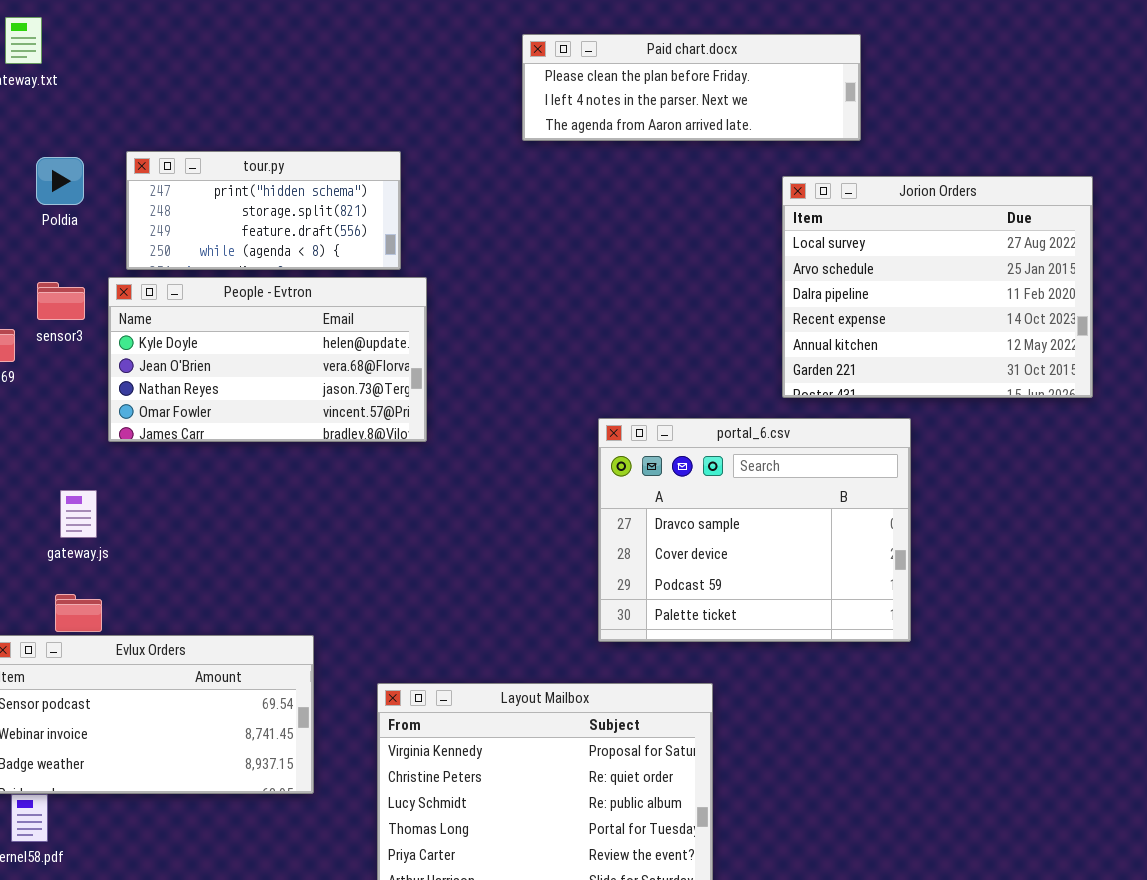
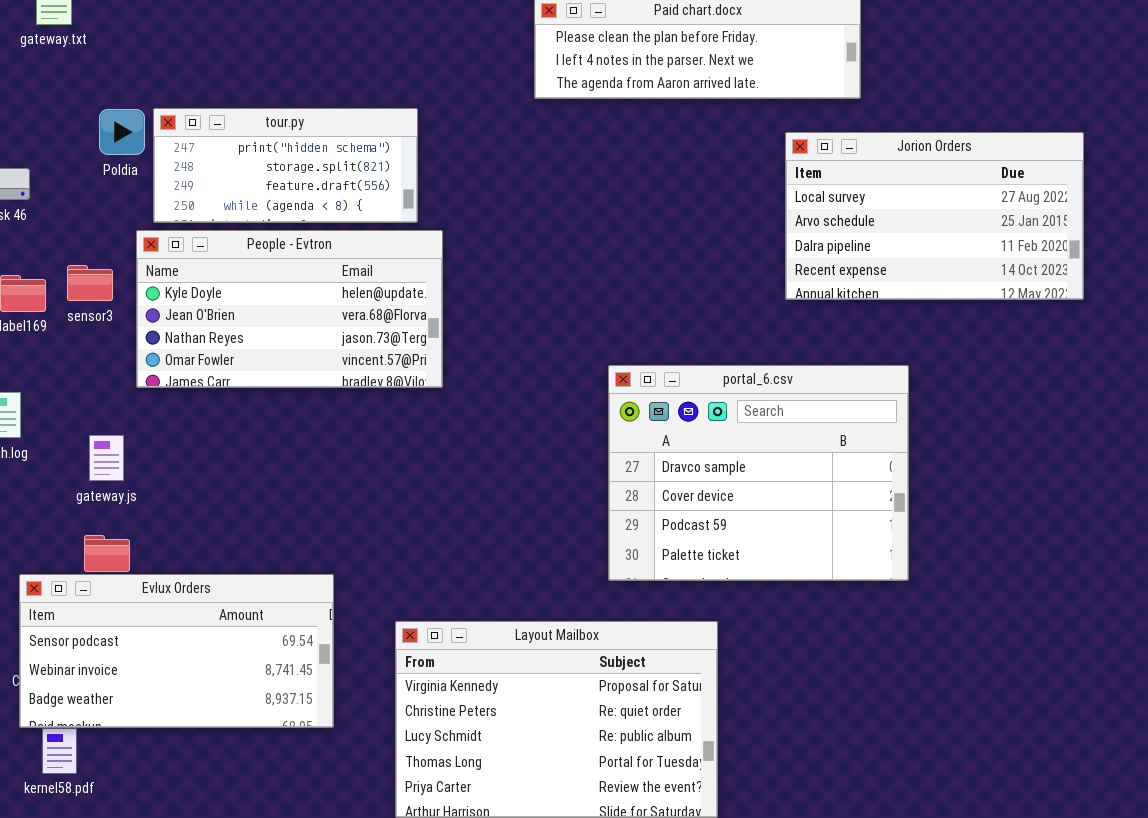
Poldia: [36,157,84,205] -> [99,109,145,155], moved
Jorion Orders: [782,176,1093,398] -> [785,132,1084,300], resized
sensor3: [37,282,85,320] -> [67,265,113,301], moved

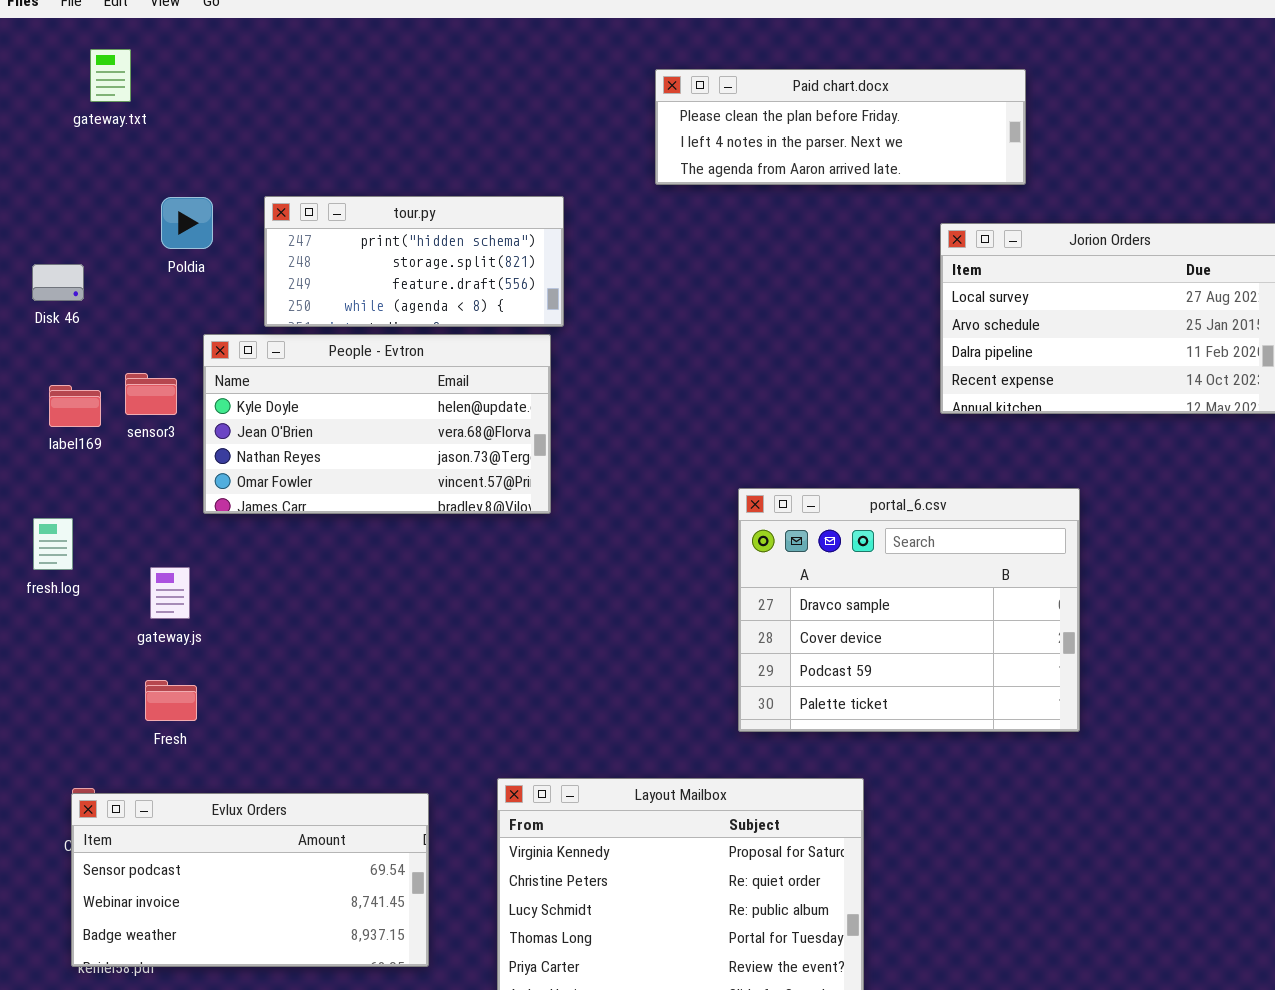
tour.py: [153,108,418,223] -> [264,196,564,327], moved
Evlux Orders: [19,574,334,728] -> [71,793,429,967], moved

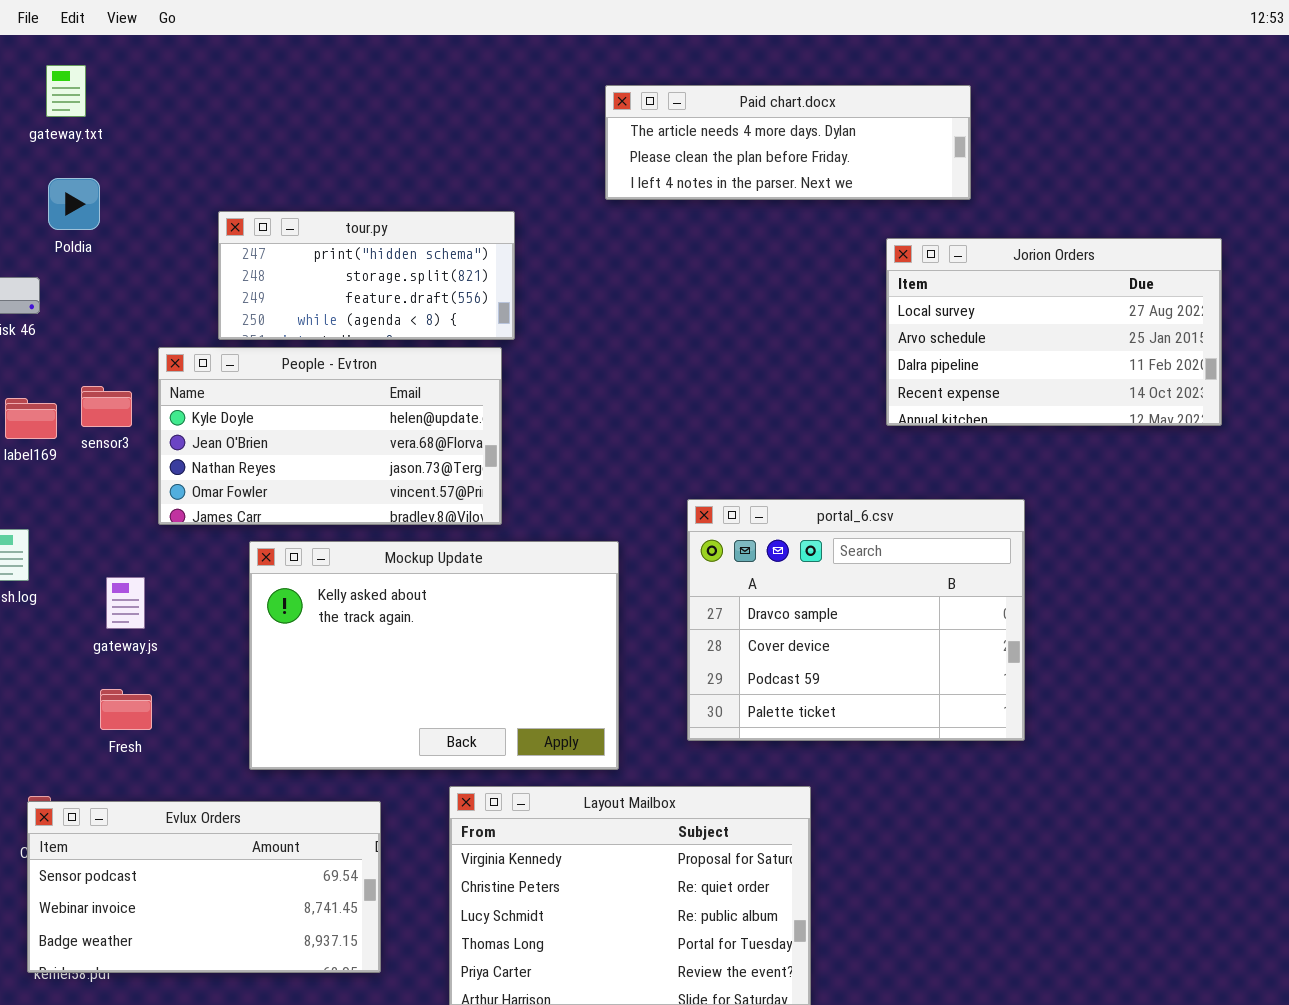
Paid chart.docx: [655,69,1026,185] -> [605,85,971,200], scrolled up 1 row
Poldia: [161,197,213,249] -> [48,178,100,230], moved
Mockup Update: none -> [249,541,619,770], opened

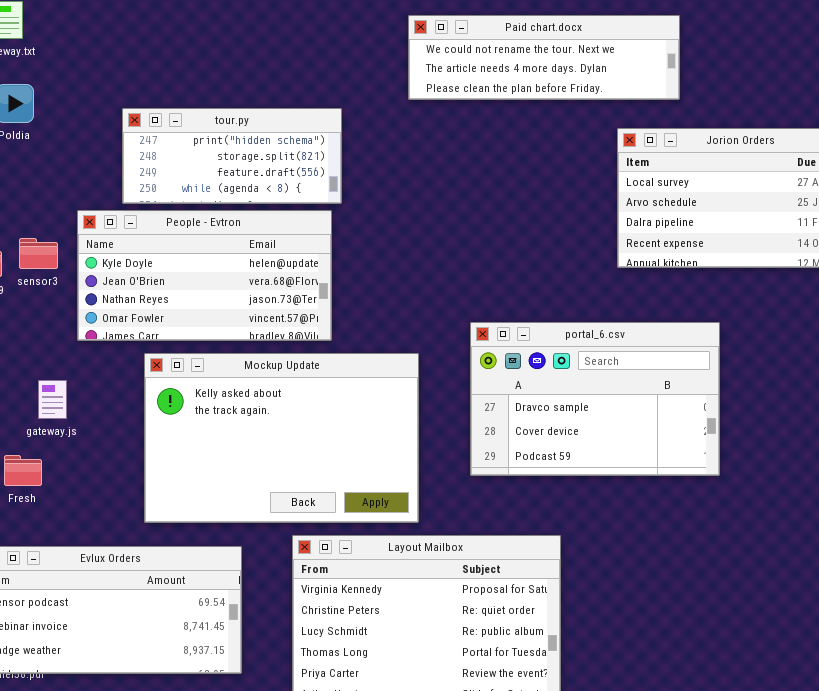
Paid chart.docx: [605,85,971,200] -> [408,15,680,100], scrolled up 1 row
portal_6.csv: [687,499,1025,741] -> [470,322,720,476], resized
Fresh: [100,689,152,730] -> [4,455,42,486], moved

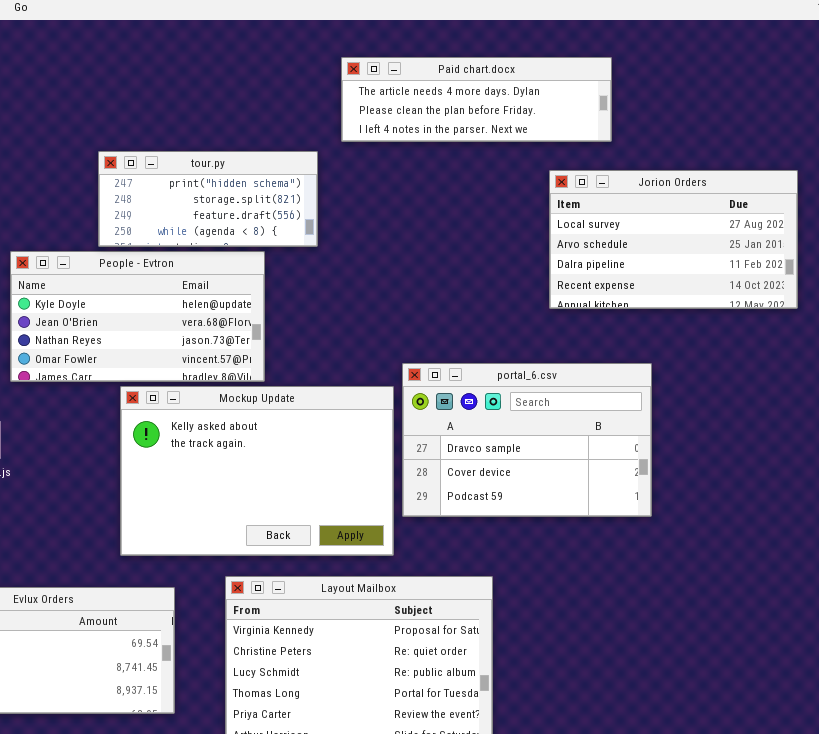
Paid chart.docx: [408,15,680,100] -> [341,57,612,142], scrolled down 1 row
tour.py: [122,108,342,204] -> [98,151,318,247], moved
Mockup Update: [144,353,419,523] -> [120,386,394,556], moved

